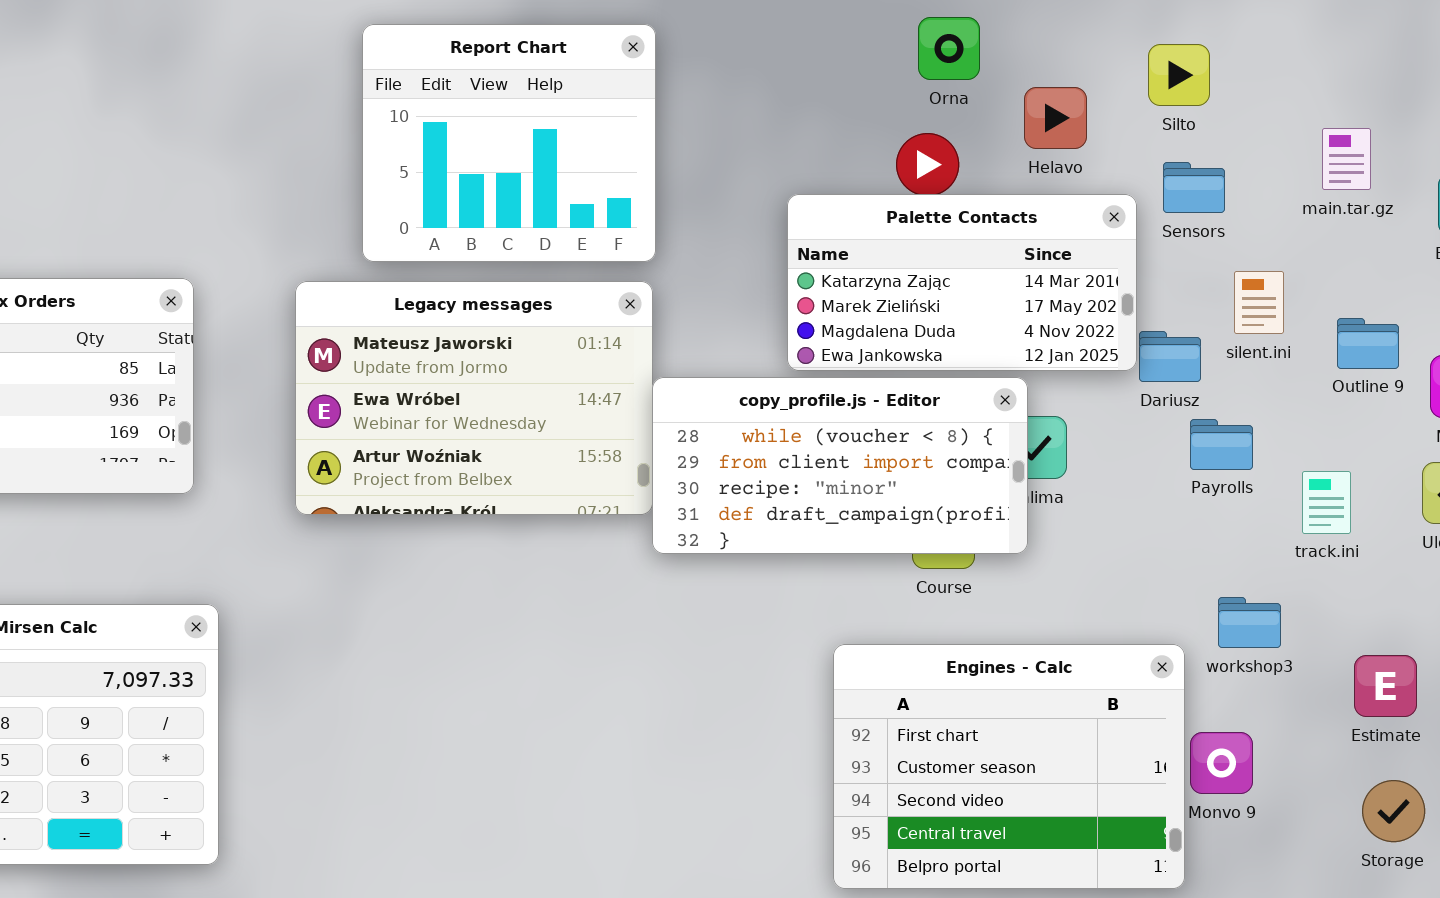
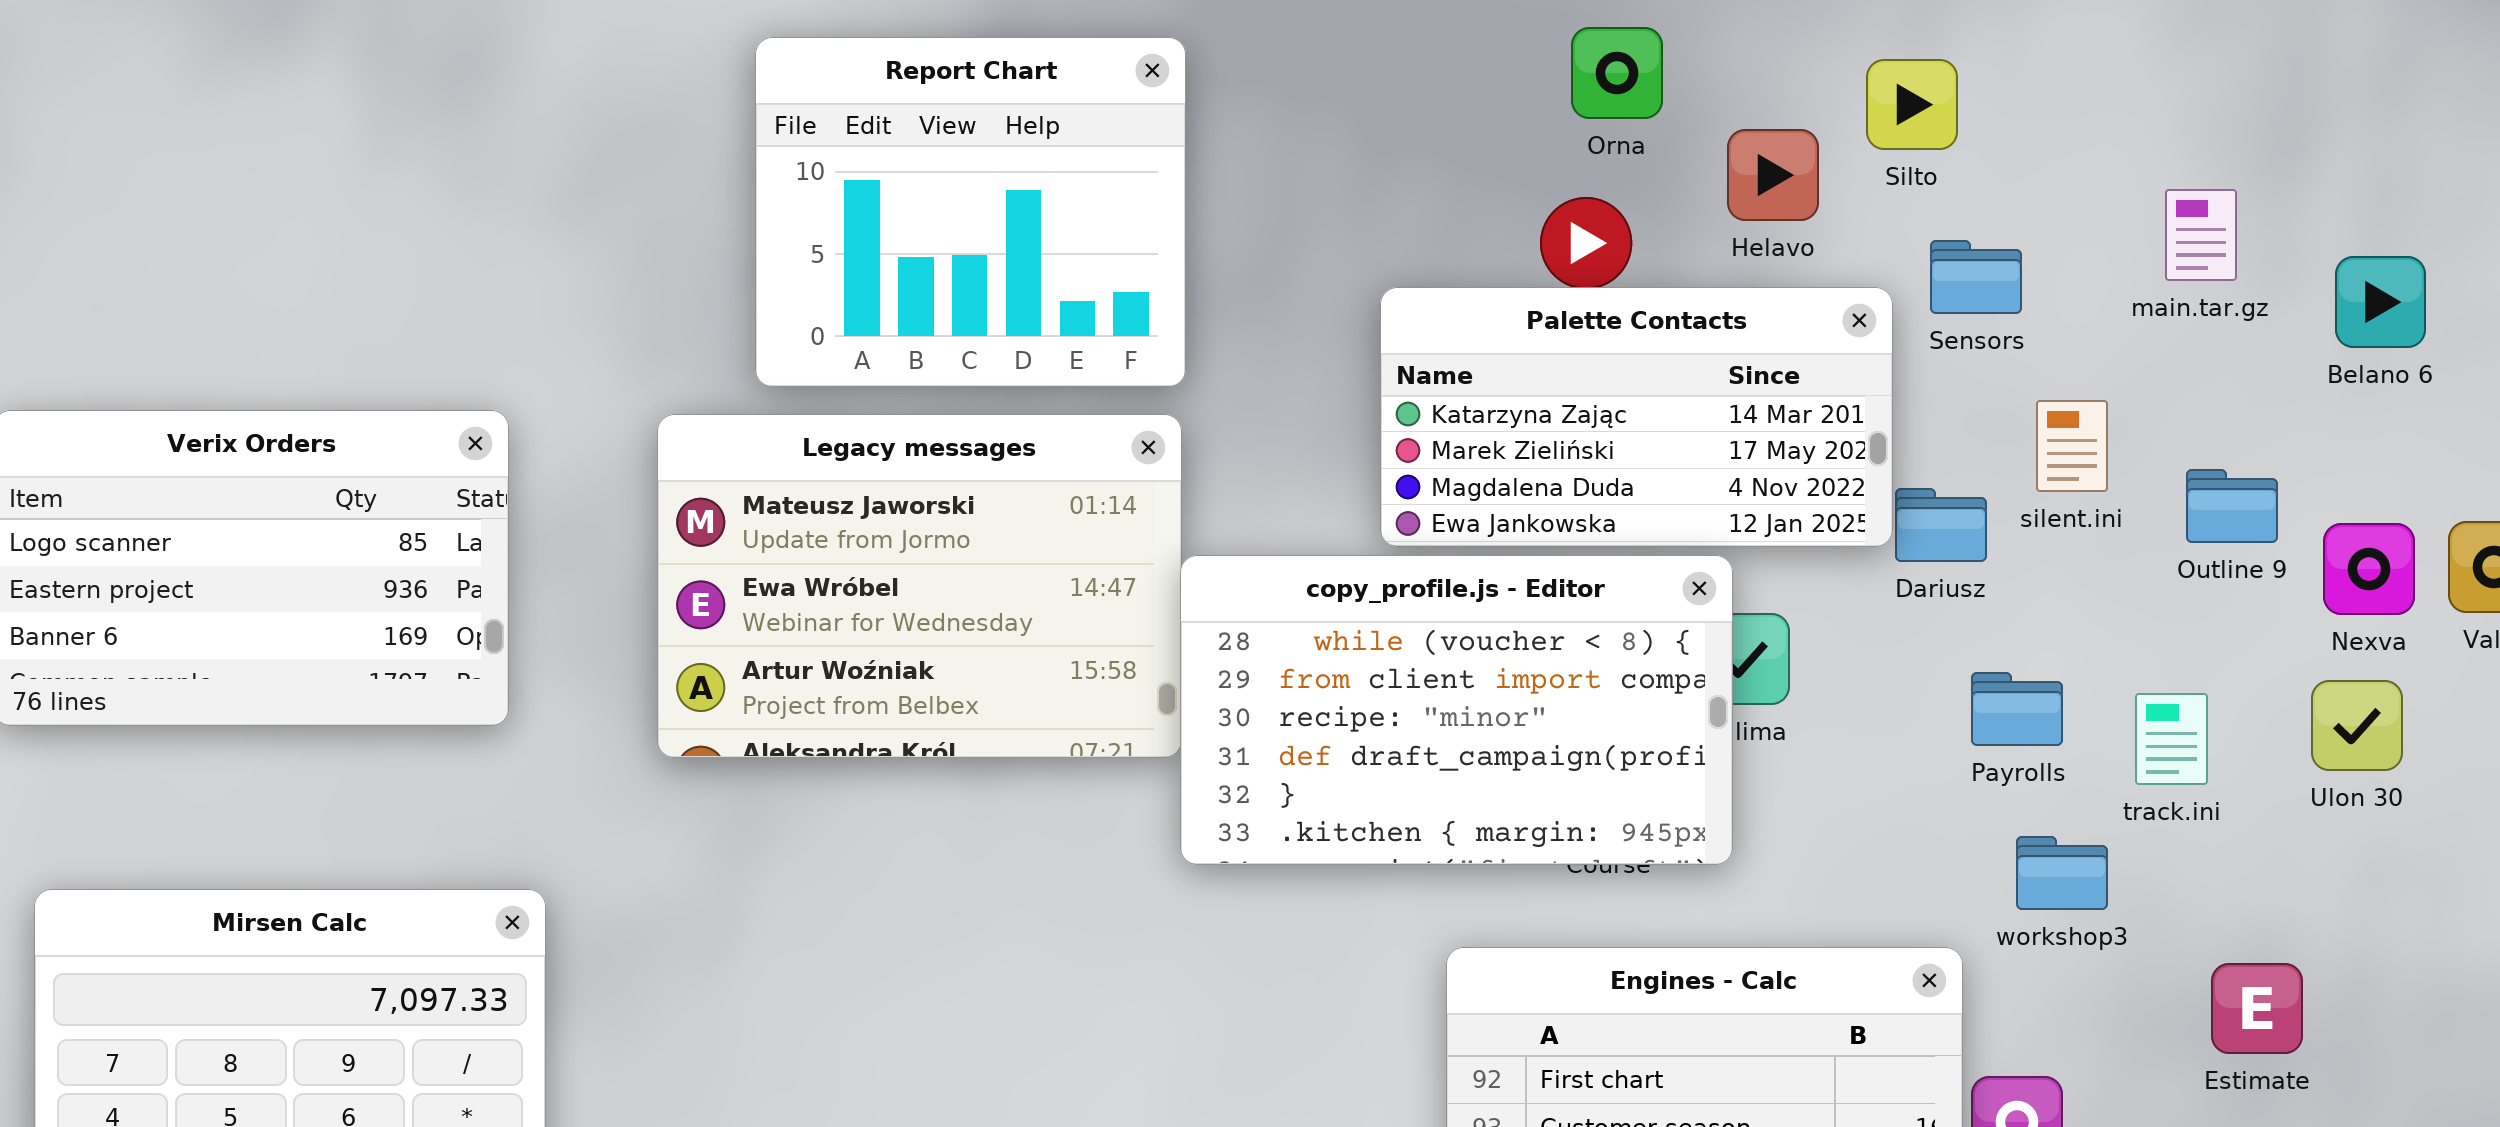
Silto: [1148,44,1210,106] -> [1866,59,1958,150], moved
copy_profile.js - Editor: [652,377,1028,554] -> [1180,555,1733,865], resized
Payrolls: [1190,419,1253,470] -> [1971,672,2063,746], moved
workshop3: [1218,597,1281,648] -> [2016,836,2108,910], moved

